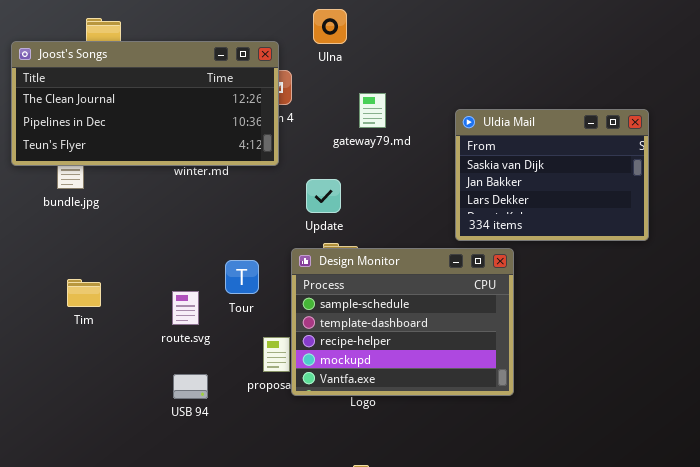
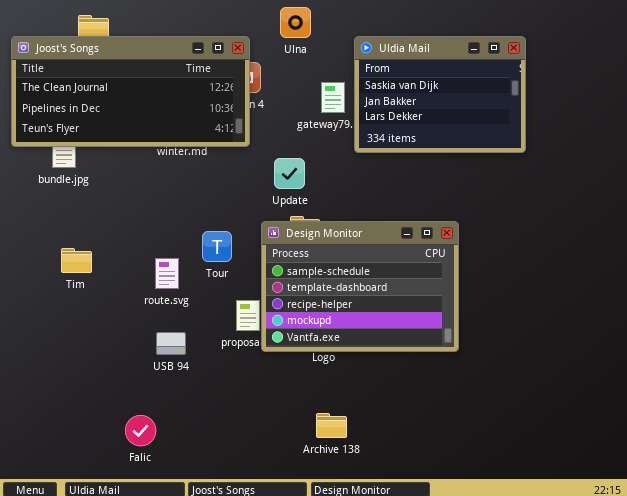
Uldia Mail: [455,109,649,241] -> [354,36,526,153], moved

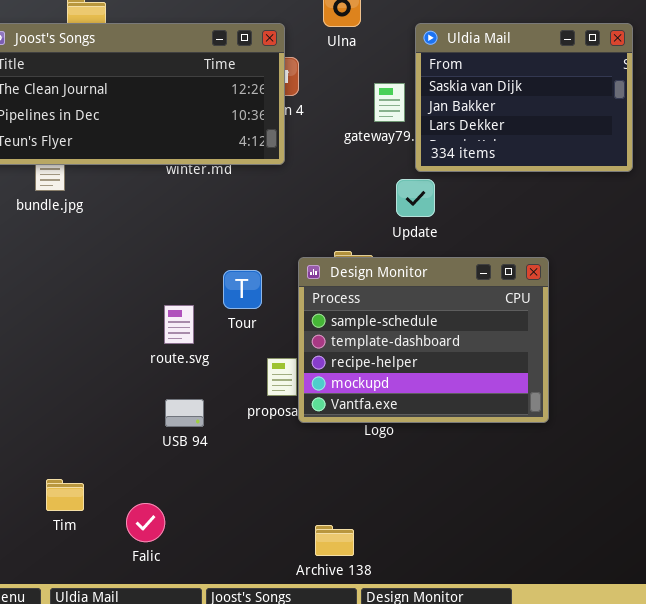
Update: [274,158,305,189] -> [396,179,435,217], moved
Tim: [61,248,92,273] -> [46,479,84,511], moved
Archive 138: [316,413,347,438] -> [315,525,354,556], moved

